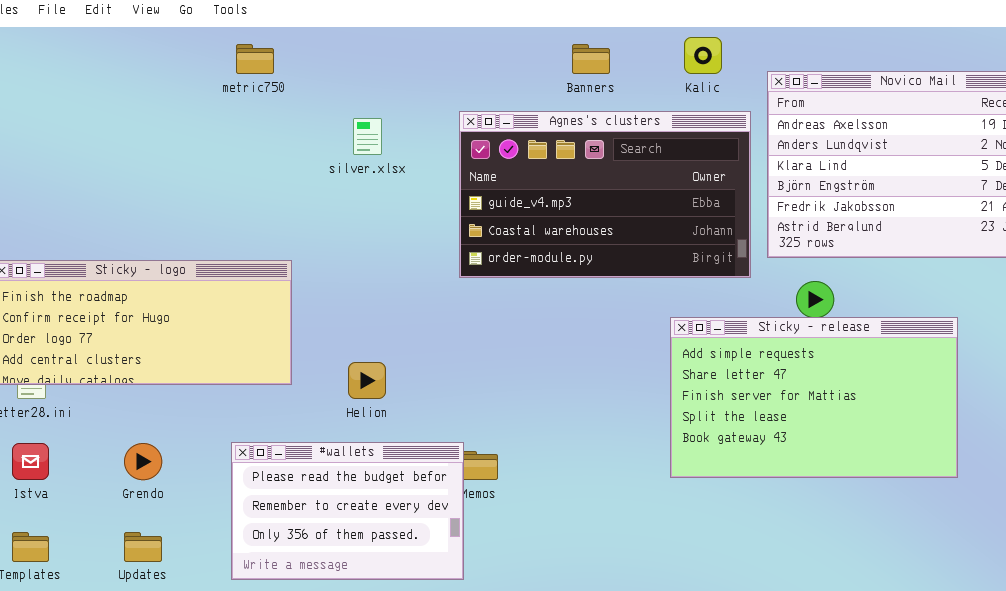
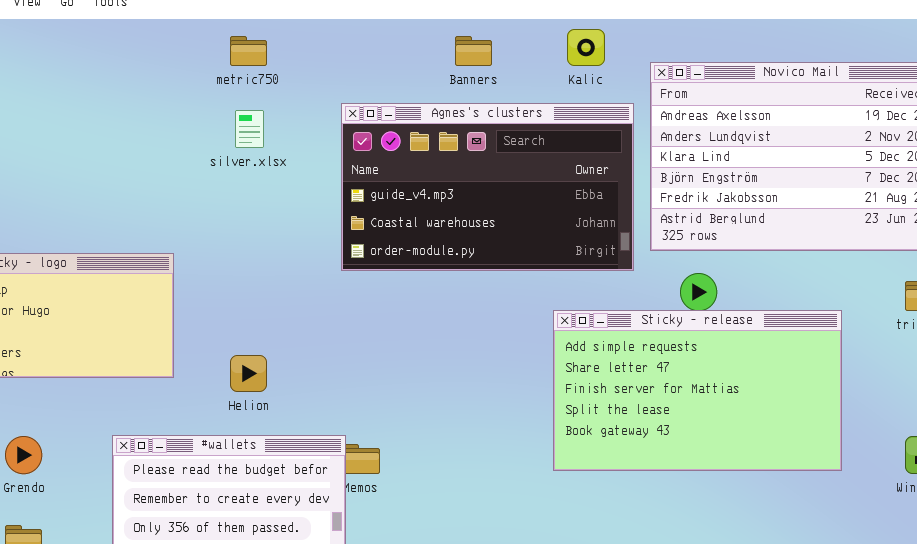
metric750: [236,44,274,74] -> [230,36,267,66], moved

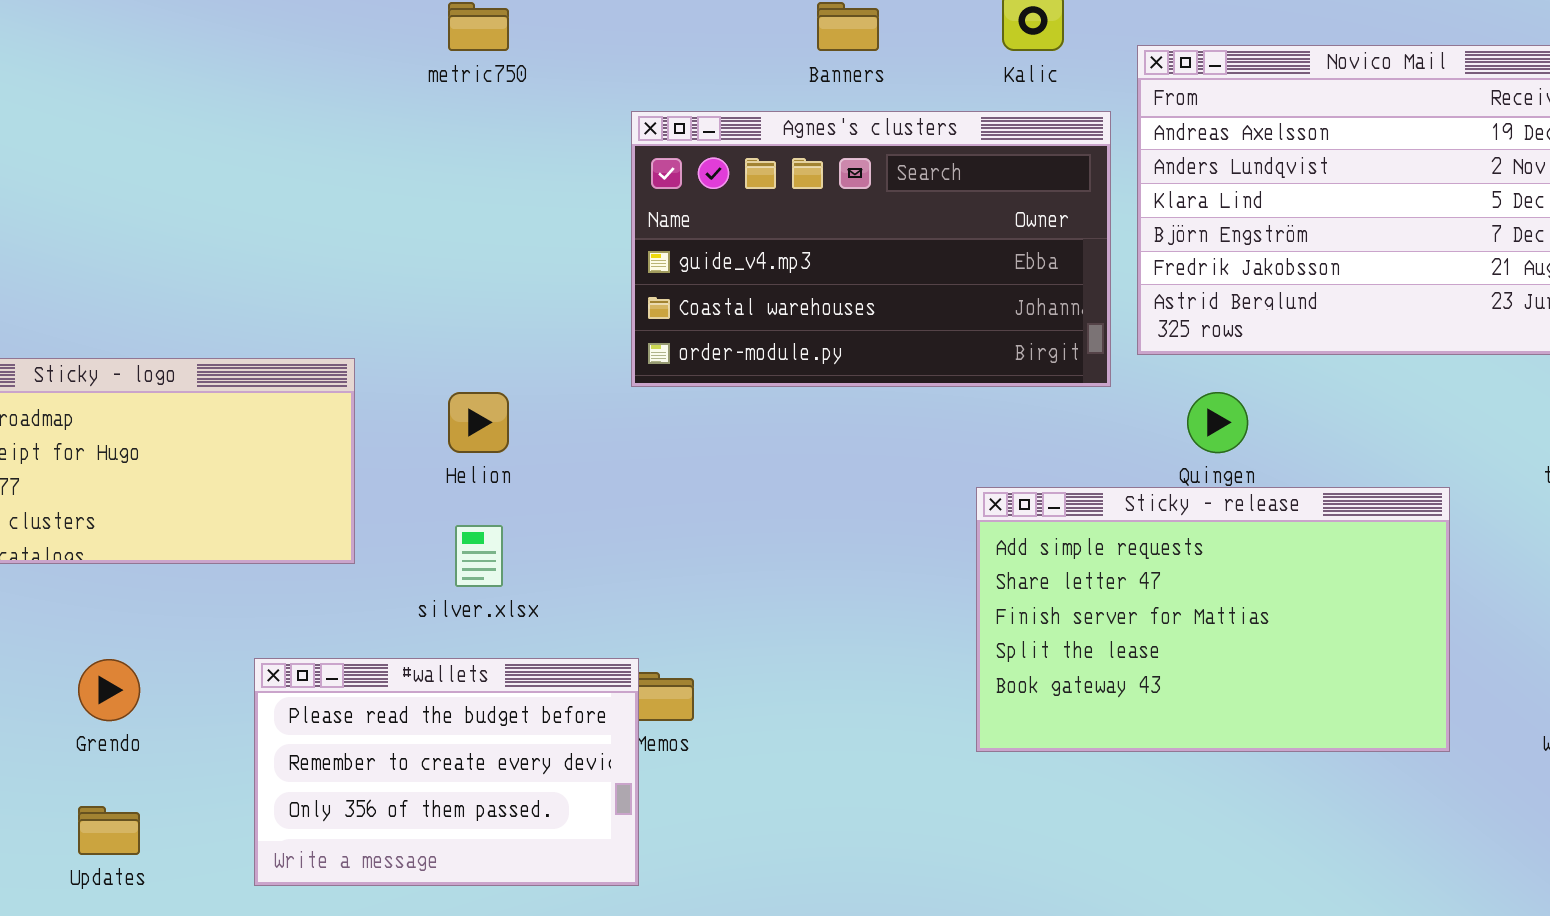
silver.xlsx: [235,110,264,148] -> [455,525,503,587], moved
Sticky - release: [553,310,842,471] -> [976,487,1450,752], moved
Helion: [230,355,267,392] -> [448,392,509,453], moved

